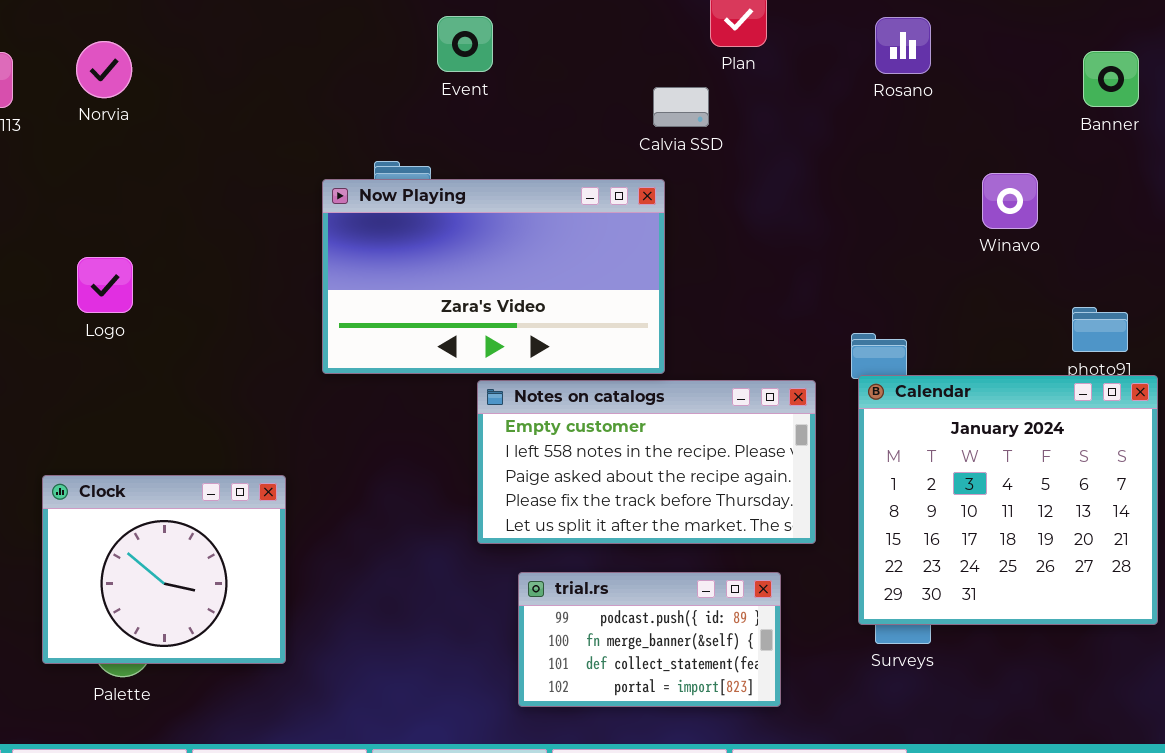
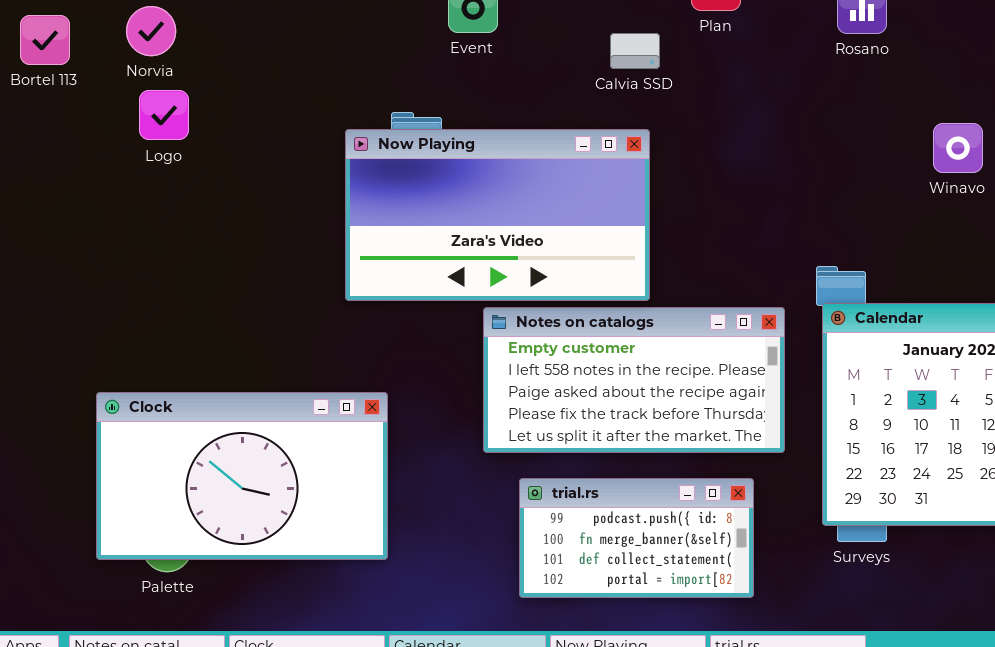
Calvia SSD: [653,87,709,127] -> [610,33,660,69], moved
Logo: [77,257,133,313] -> [139,90,189,140], moved
Clock: [42,475,286,664] -> [96,392,388,560], resized

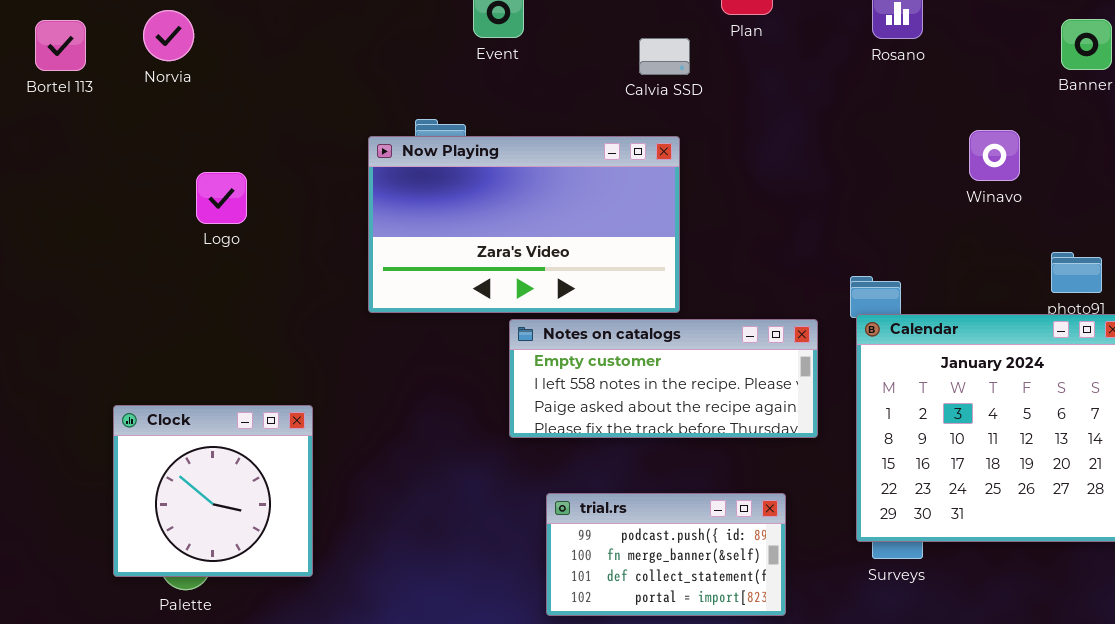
Logo: [139,90,189,140] -> [196,172,247,224], moved
Notes on catalogs: [483,307,785,453] -> [509,319,818,438], resized
Clock: [96,392,388,560] -> [113,405,313,577], resized

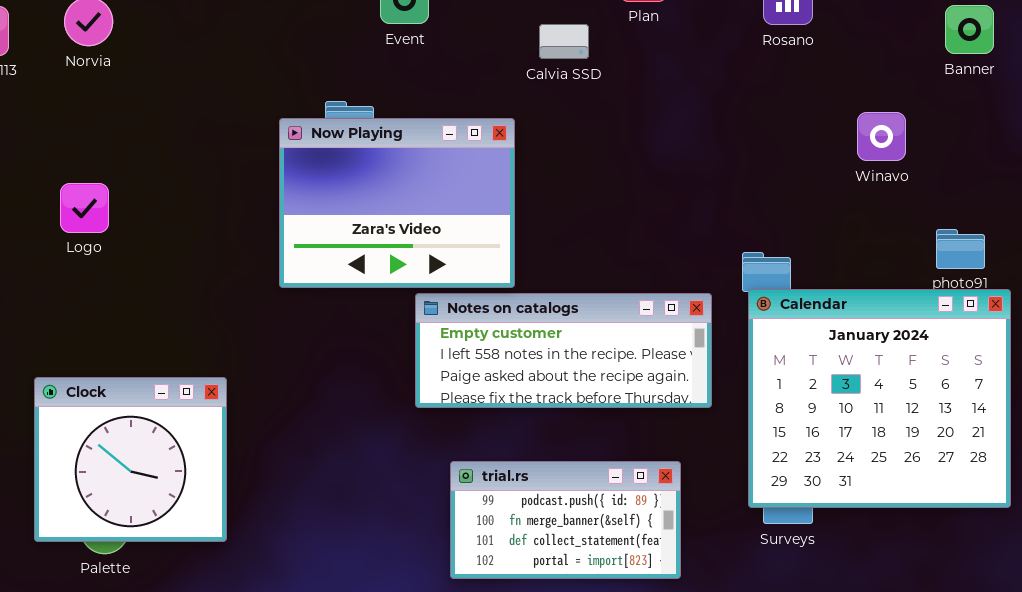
Now Playing: [368,136,680,313] -> [279,118,515,288], resized
Logo: [196,172,247,224] -> [60,183,109,233], moved

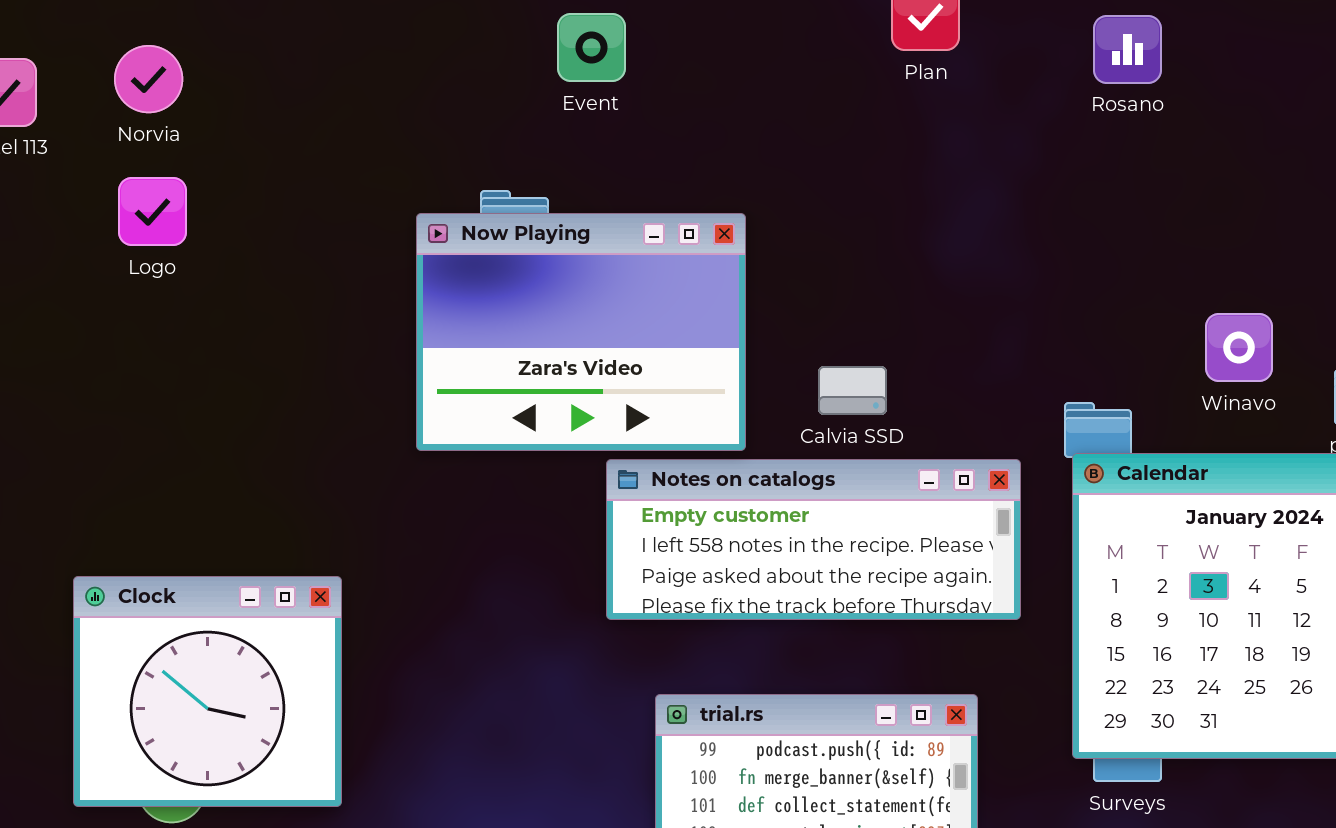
Calvia SSD: [539,24,589,59] -> [818,366,887,415], moved
Winavo: [857,112,906,161] -> [1205,313,1273,382], moved
Logo: [60,183,109,233] -> [118,177,187,246], moved

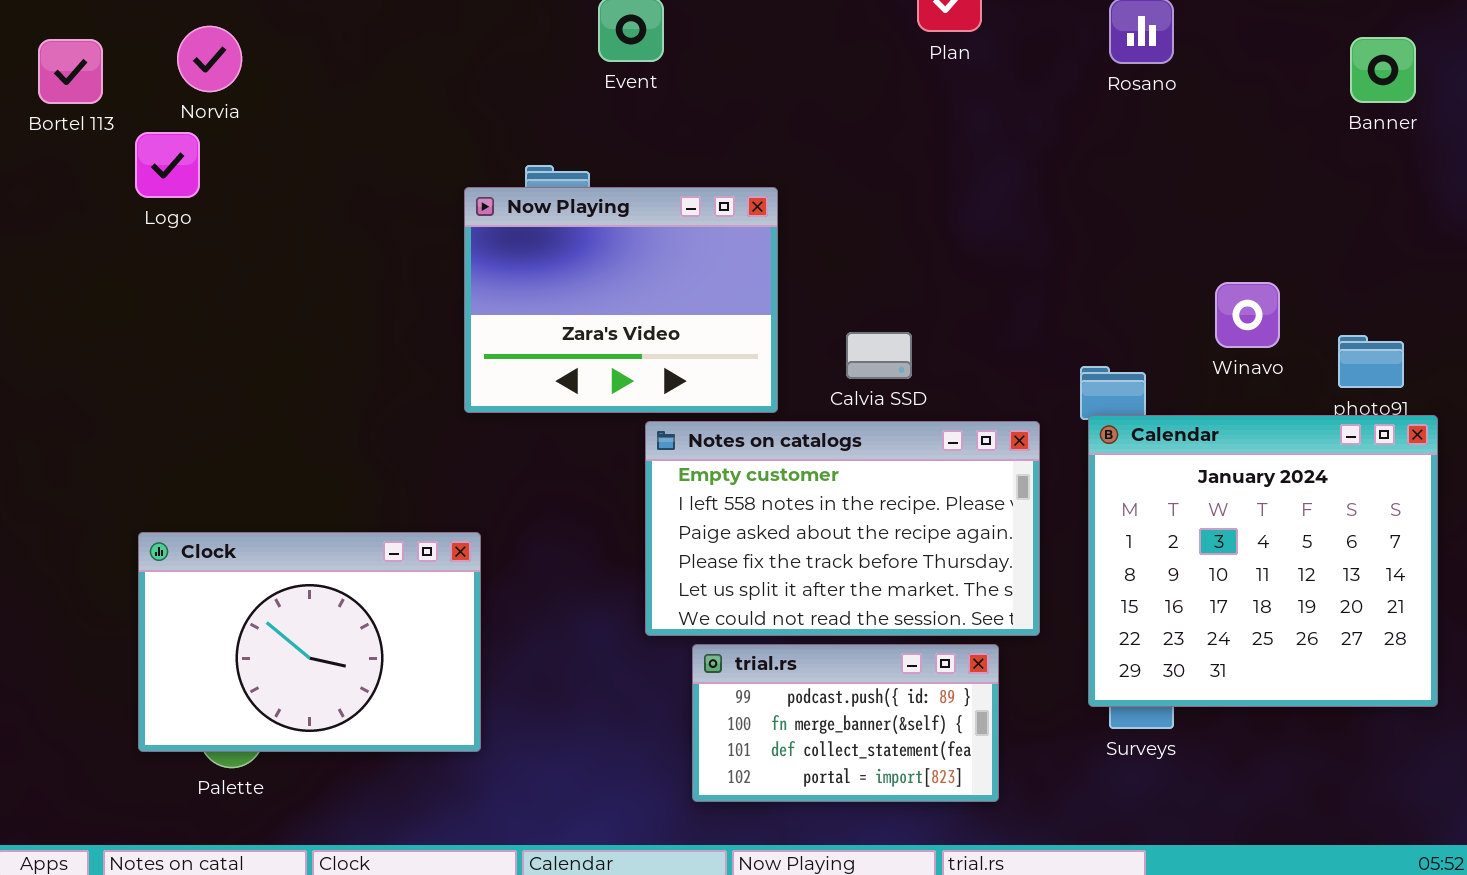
Logo: [118,177,187,246] -> [135,132,200,198], moved
Notes on catalogs: [606,459,1021,620] -> [645,421,1040,636], resized
Clock: [73,576,342,807] -> [138,532,481,752], resized

